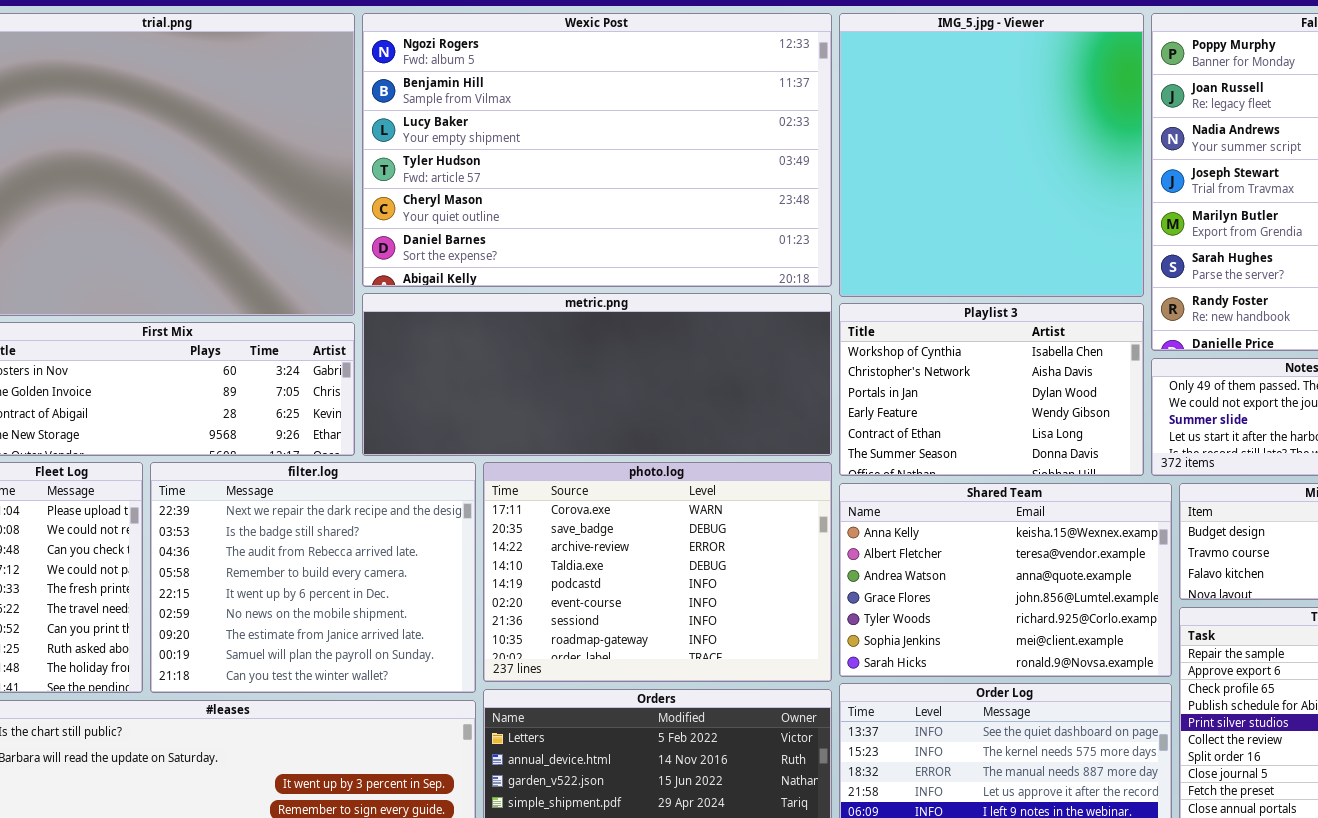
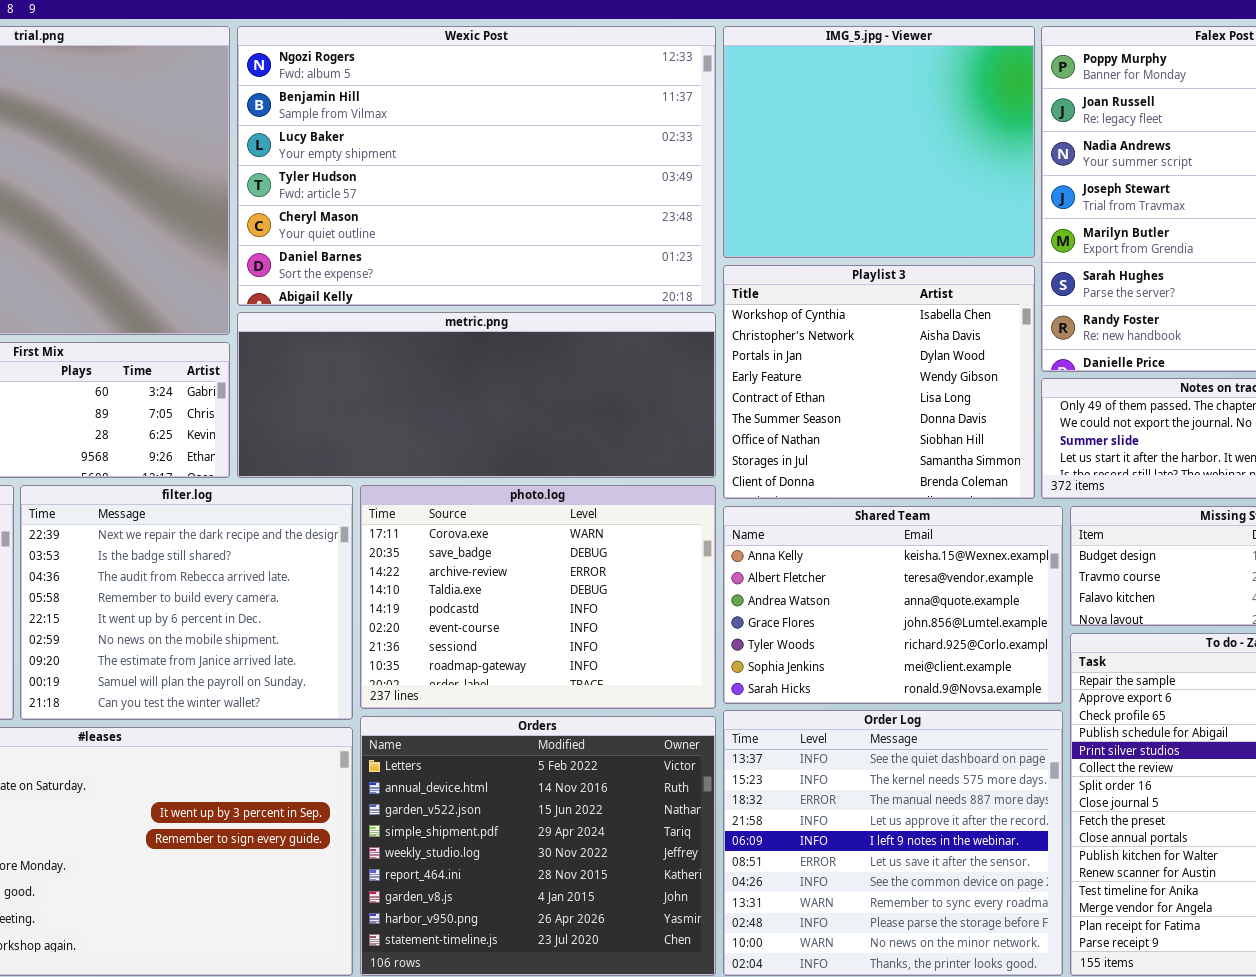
IMG_5.jpg - Viewer: [839,13,1144,297] -> [723,26,1035,258], resized
Playlist 3: [839,303,1144,476] -> [723,265,1035,499], resized

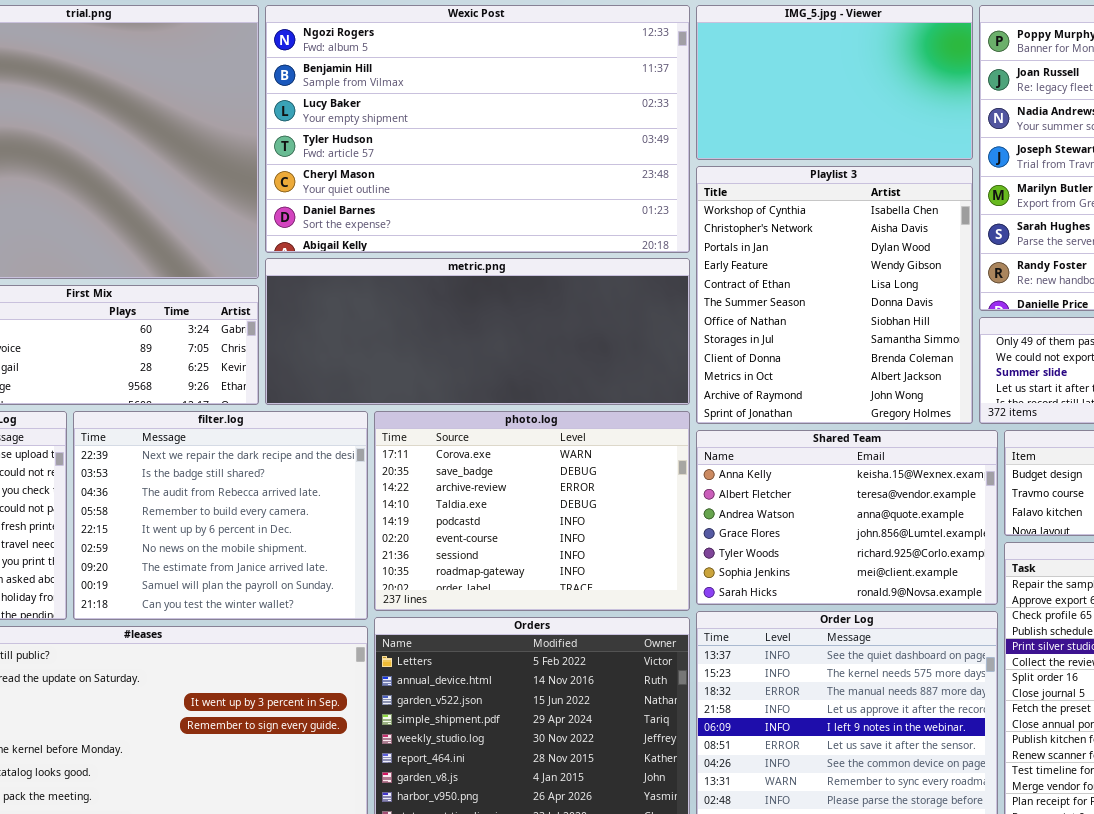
IMG_5.jpg - Viewer: [723,26,1035,258] -> [696,5,973,160], resized
Playlist 3: [723,265,1035,499] -> [696,166,973,424], resized

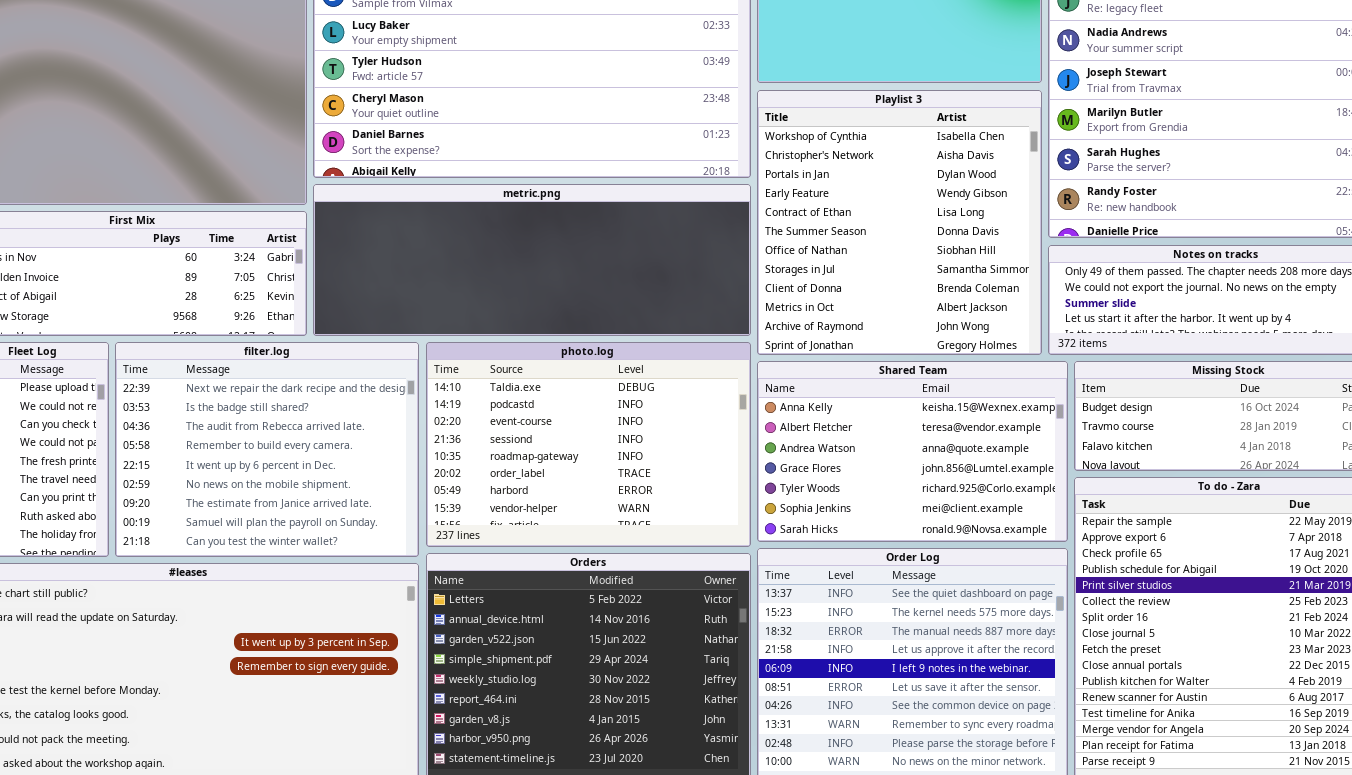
photo.log: [374,411,690,611] -> [426,342,751,547], scrolled down 3 rows

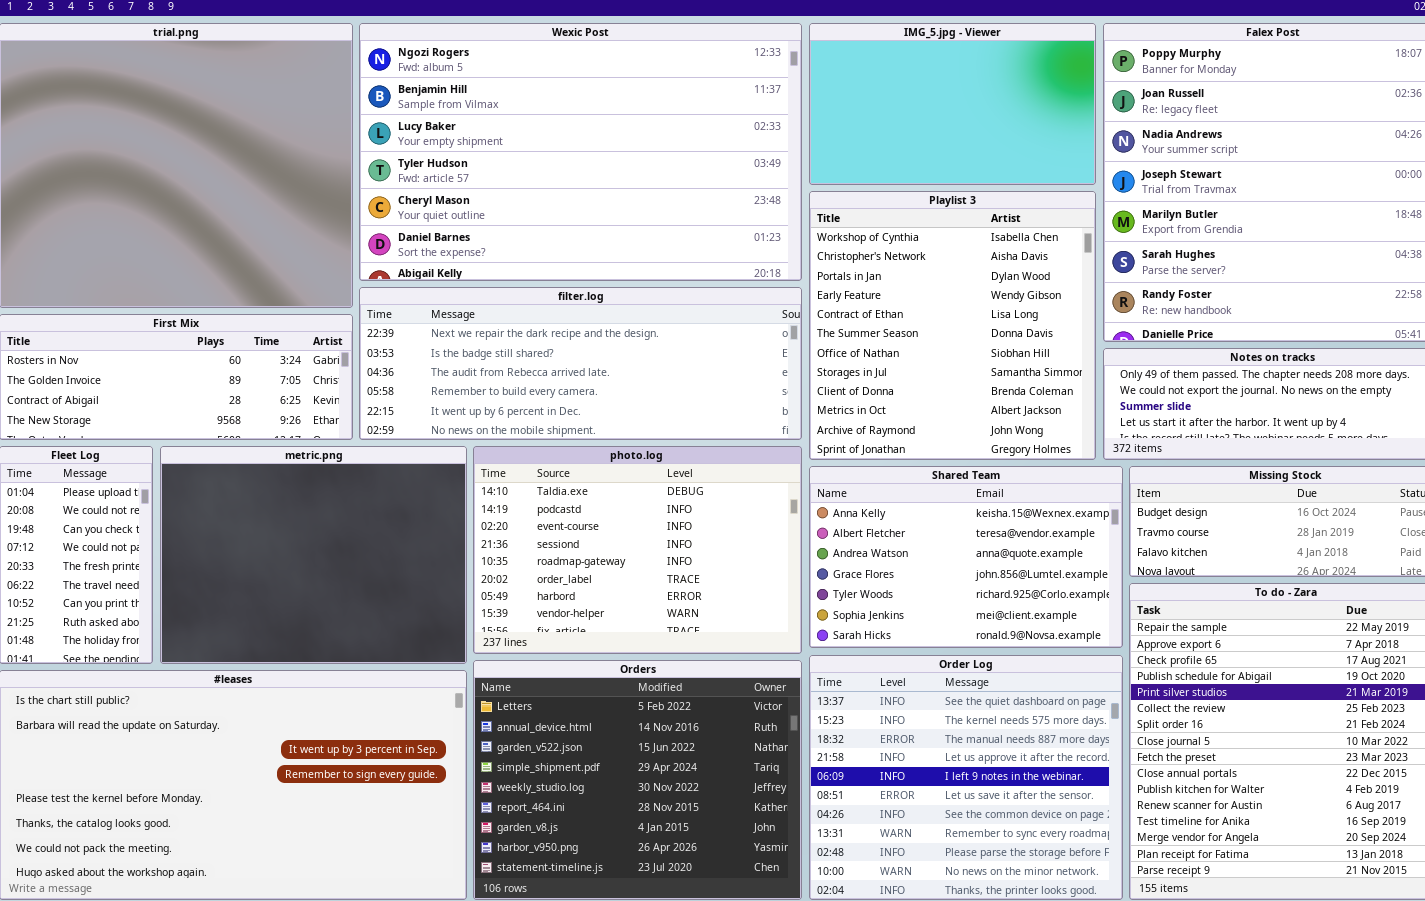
metric.png: [313,184,751,336] -> [160,446,467,664], moved, resized
filter.log: [115,342,419,557] -> [359,287,802,440], moved, resized

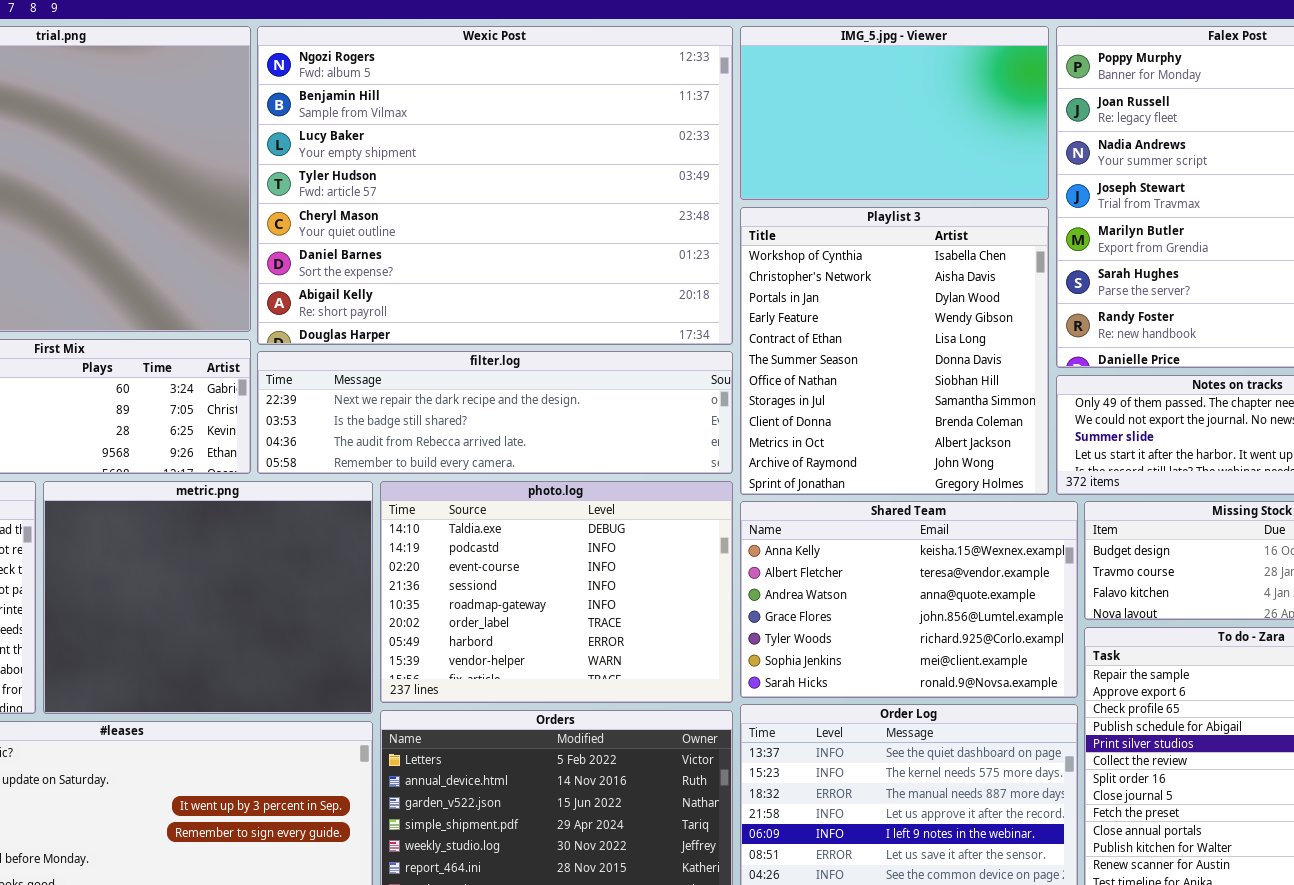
Wexic Post: [359,23,802,281] -> [257,26,733,345], resized
filter.log: [359,287,802,440] -> [257,351,733,474], resized

